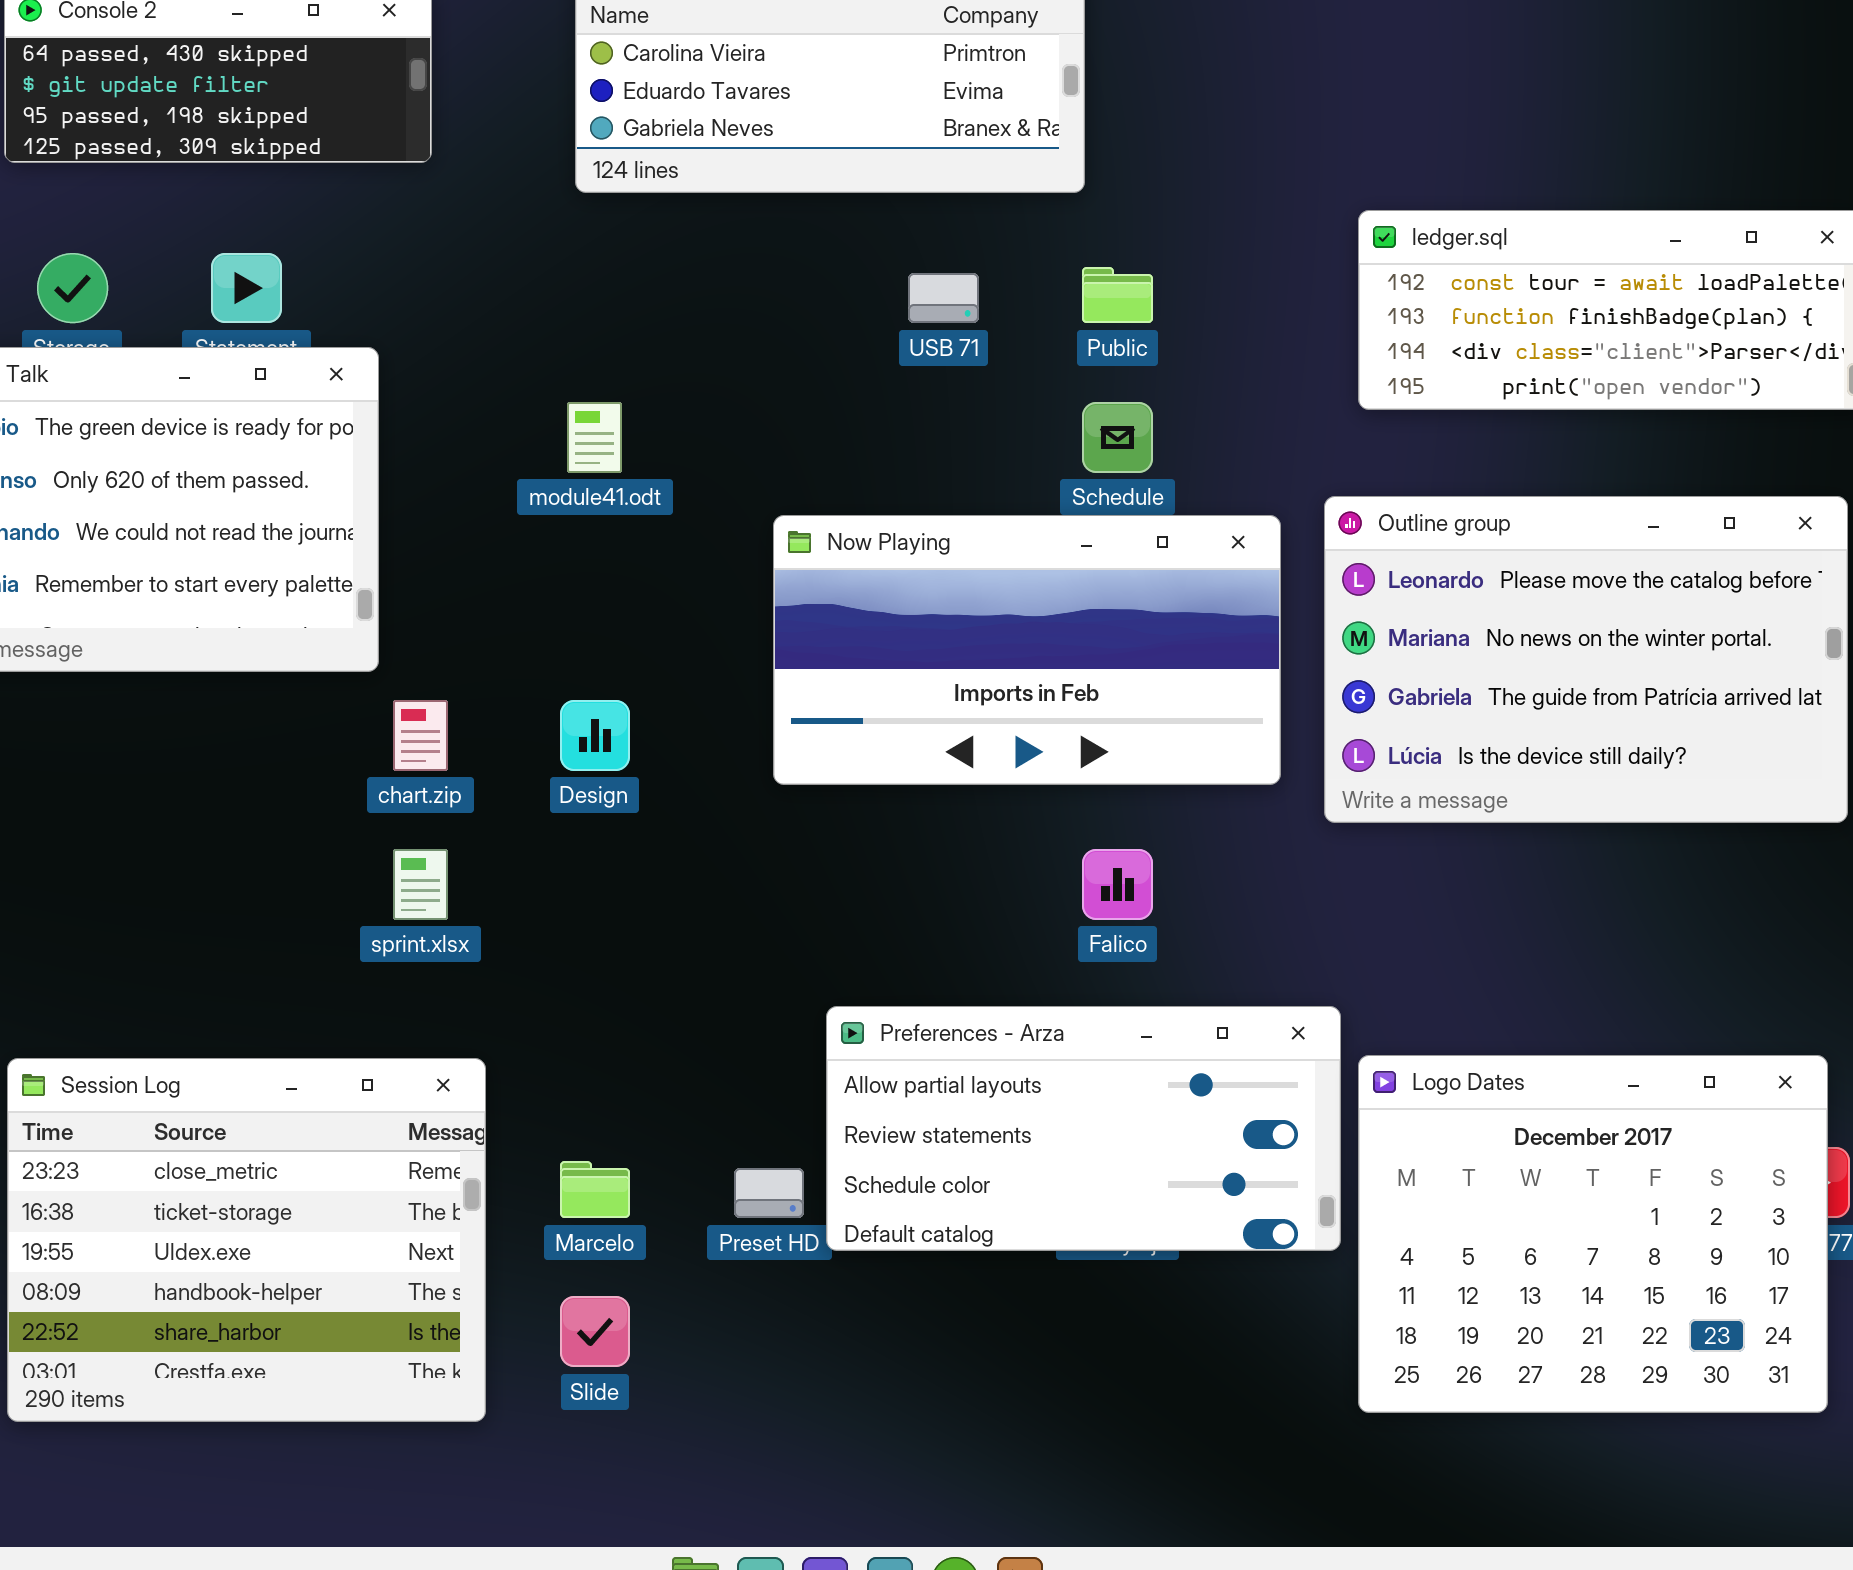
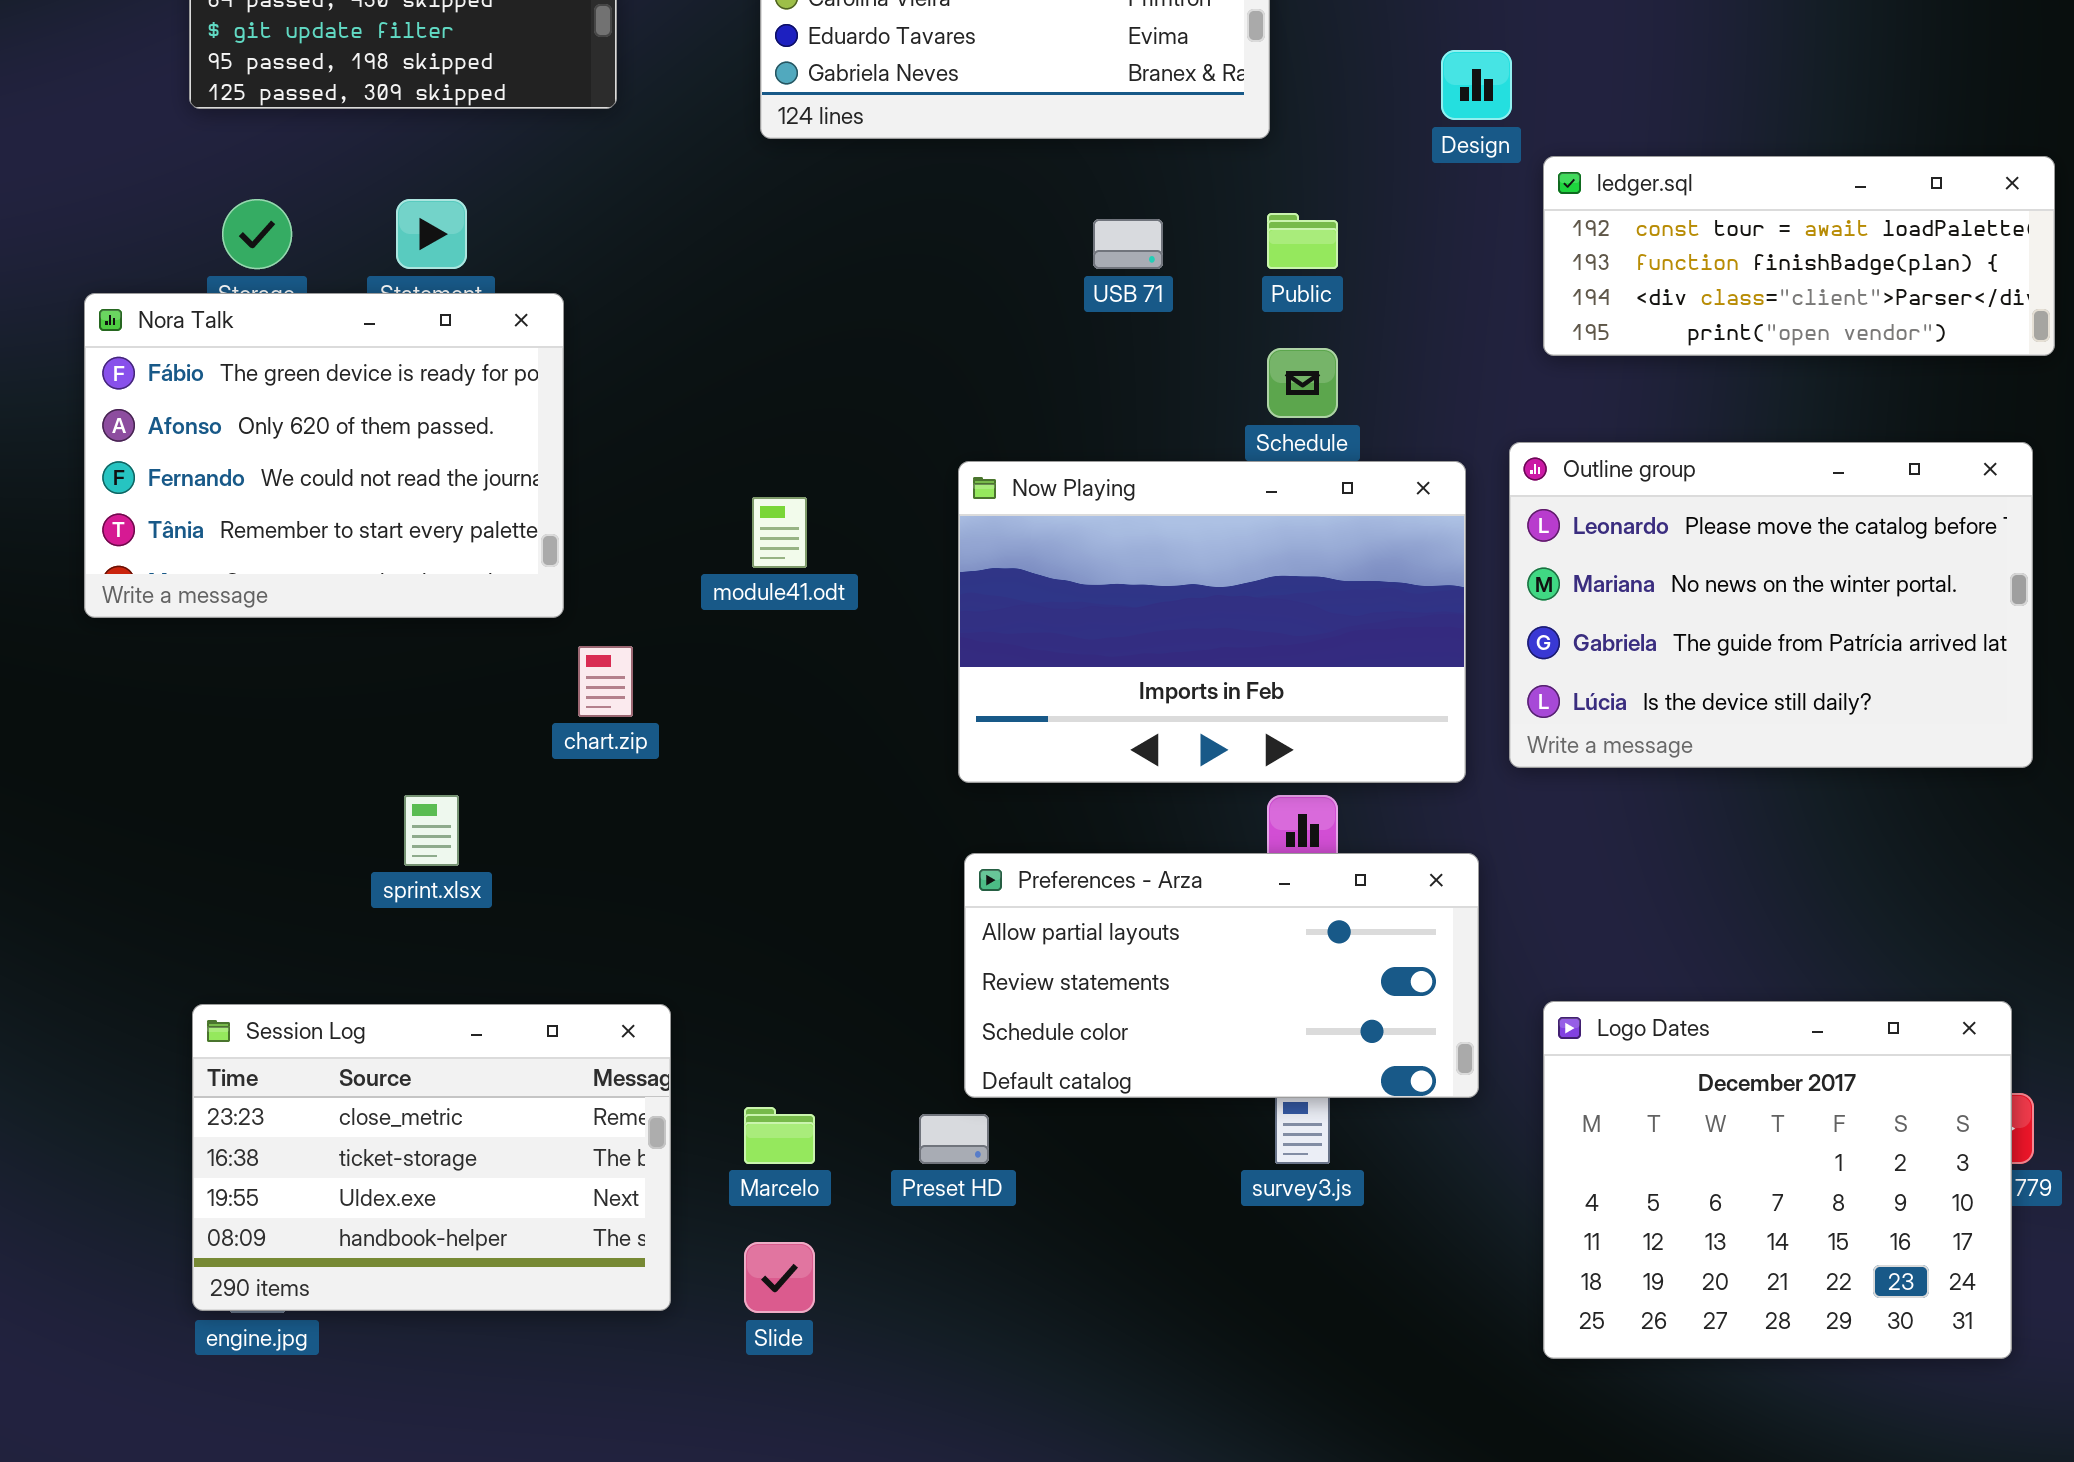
module41.odt: [567,402,622,473] -> [752,497,807,568], moved
Now Playing: [773,515,1281,785] -> [958,461,1466,783], resized
Design: [560,700,630,771] -> [1441,50,1512,120], moved
sprint.xlsx: [393,849,448,920] -> [404,795,459,866], moved
Preferences - Arza: [826,1006,1341,1251] -> [964,853,1479,1098], moved
Session Log: [7,1058,486,1422] -> [192,1004,671,1311], resized

